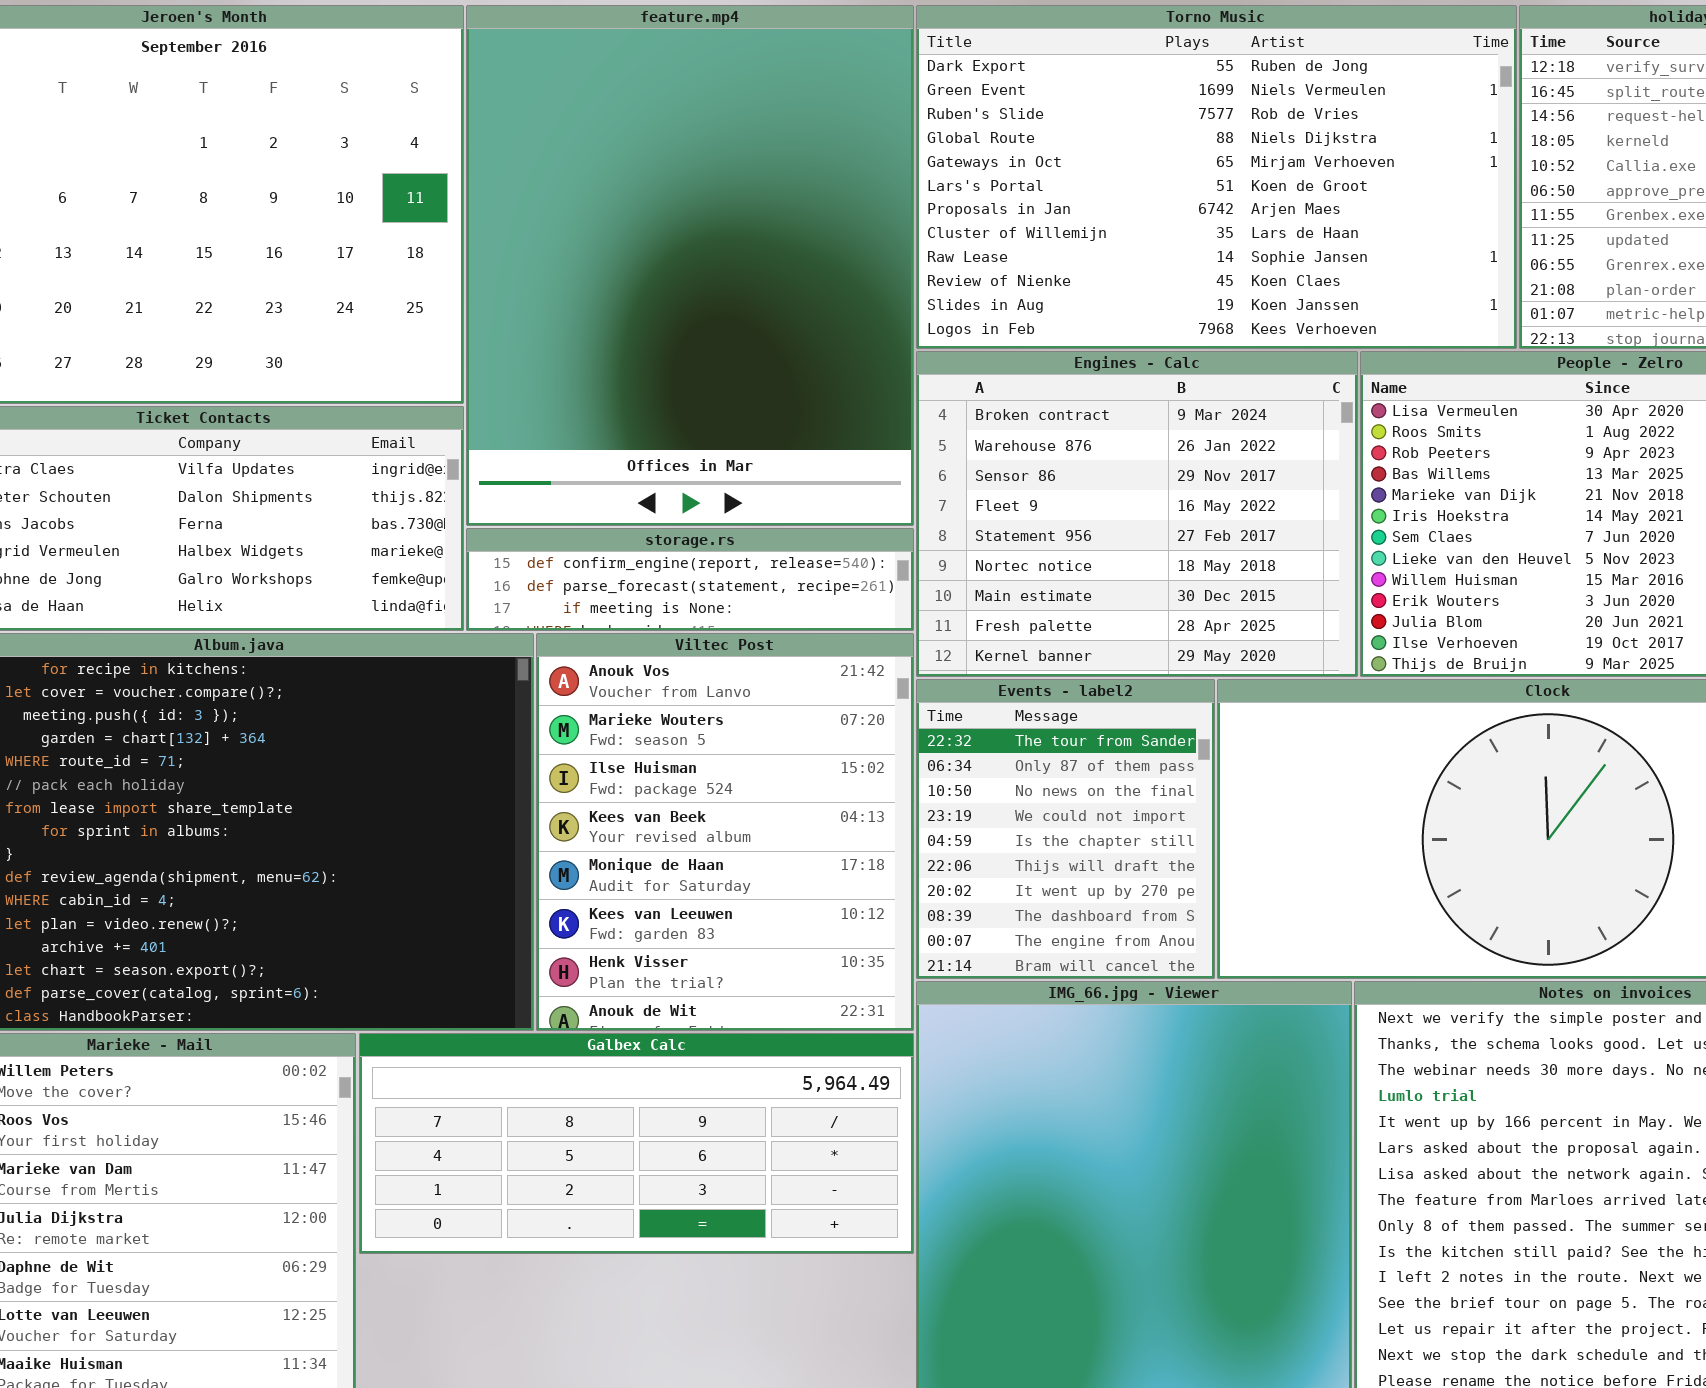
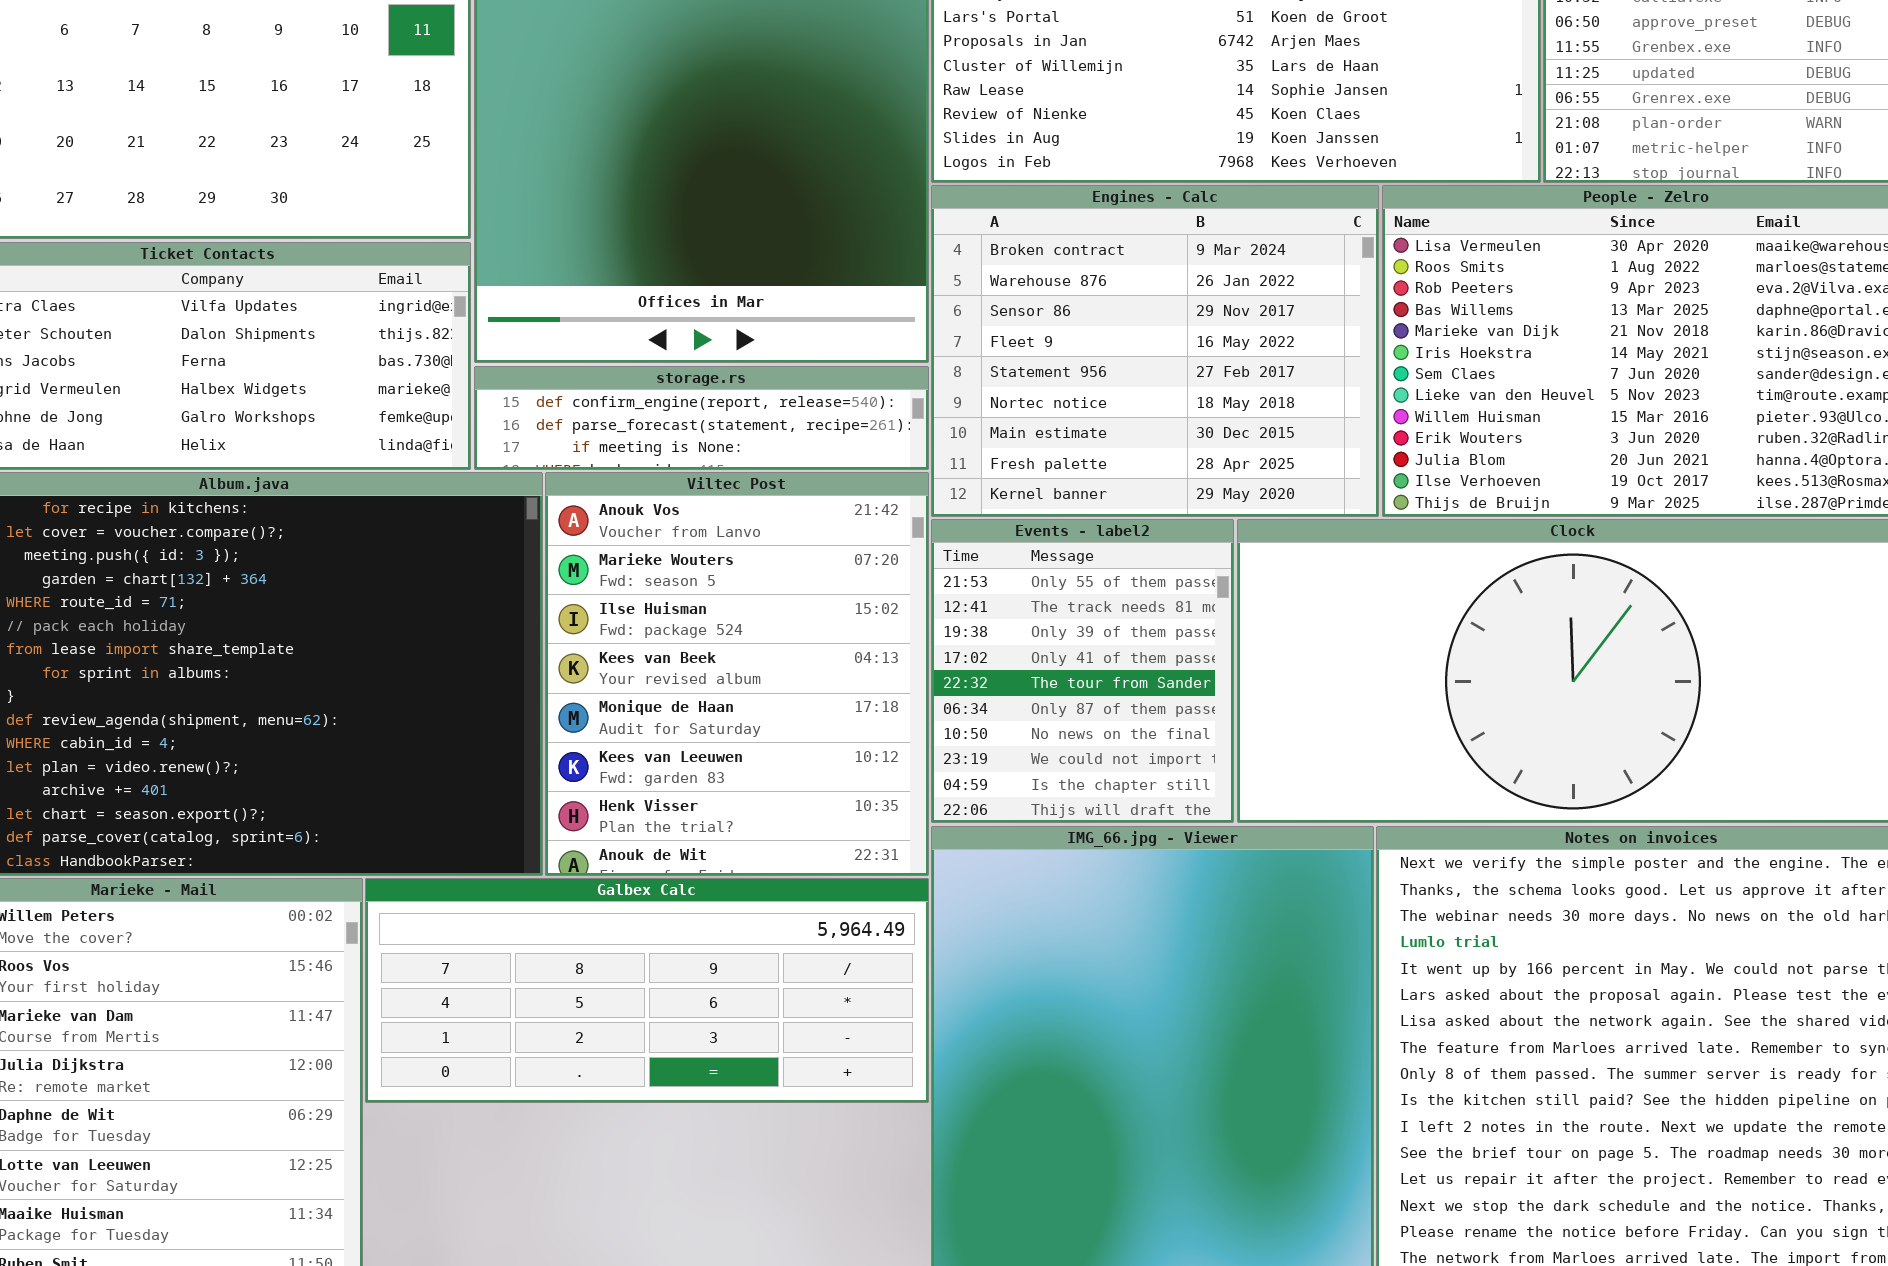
Events - label2: [916,679,1215,979] -> [931,519,1234,823], scrolled up 4 rows

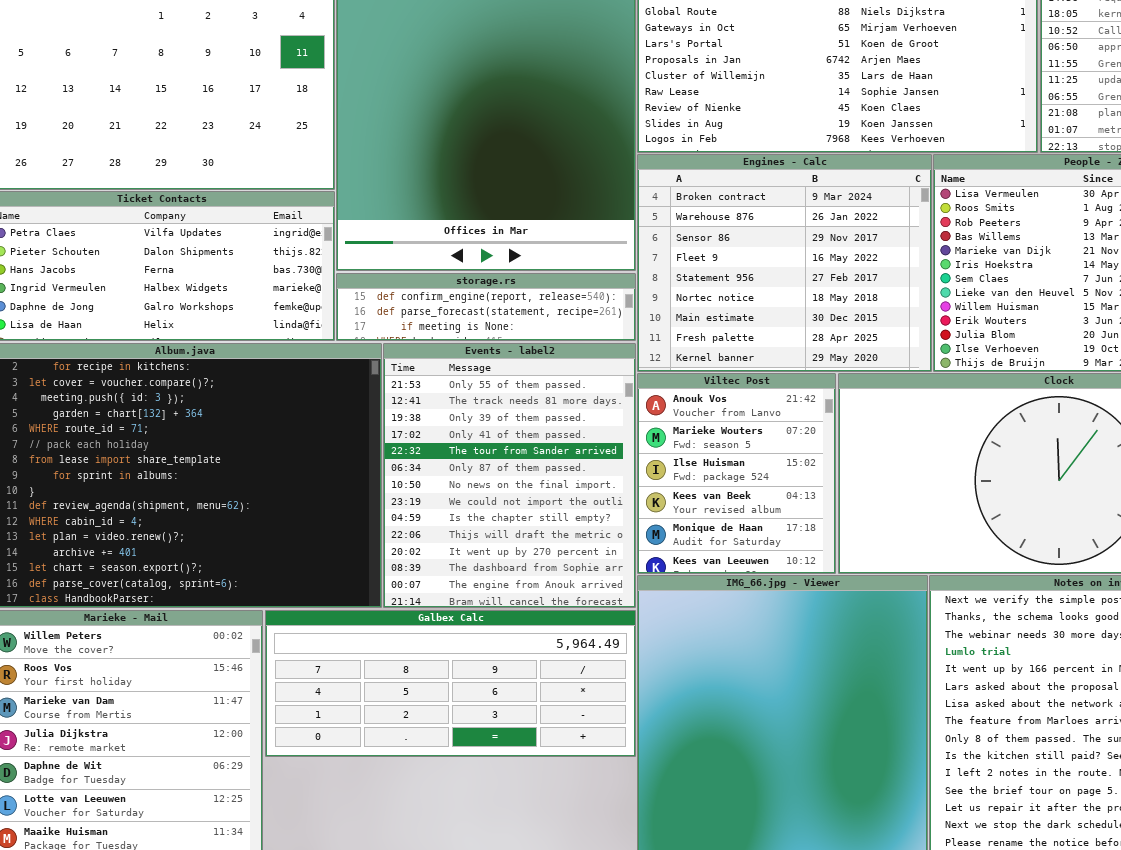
Viltec Post: [545,472,929,876] -> [637,373,836,574], moved, resized
Events - label2: [931,519,1234,823] -> [383,343,636,608], moved, resized

